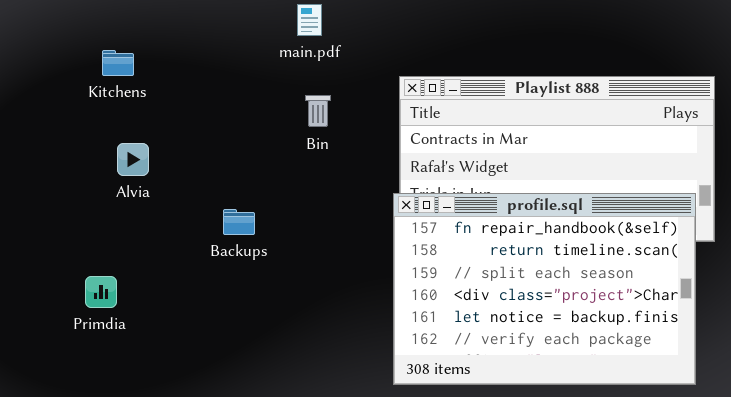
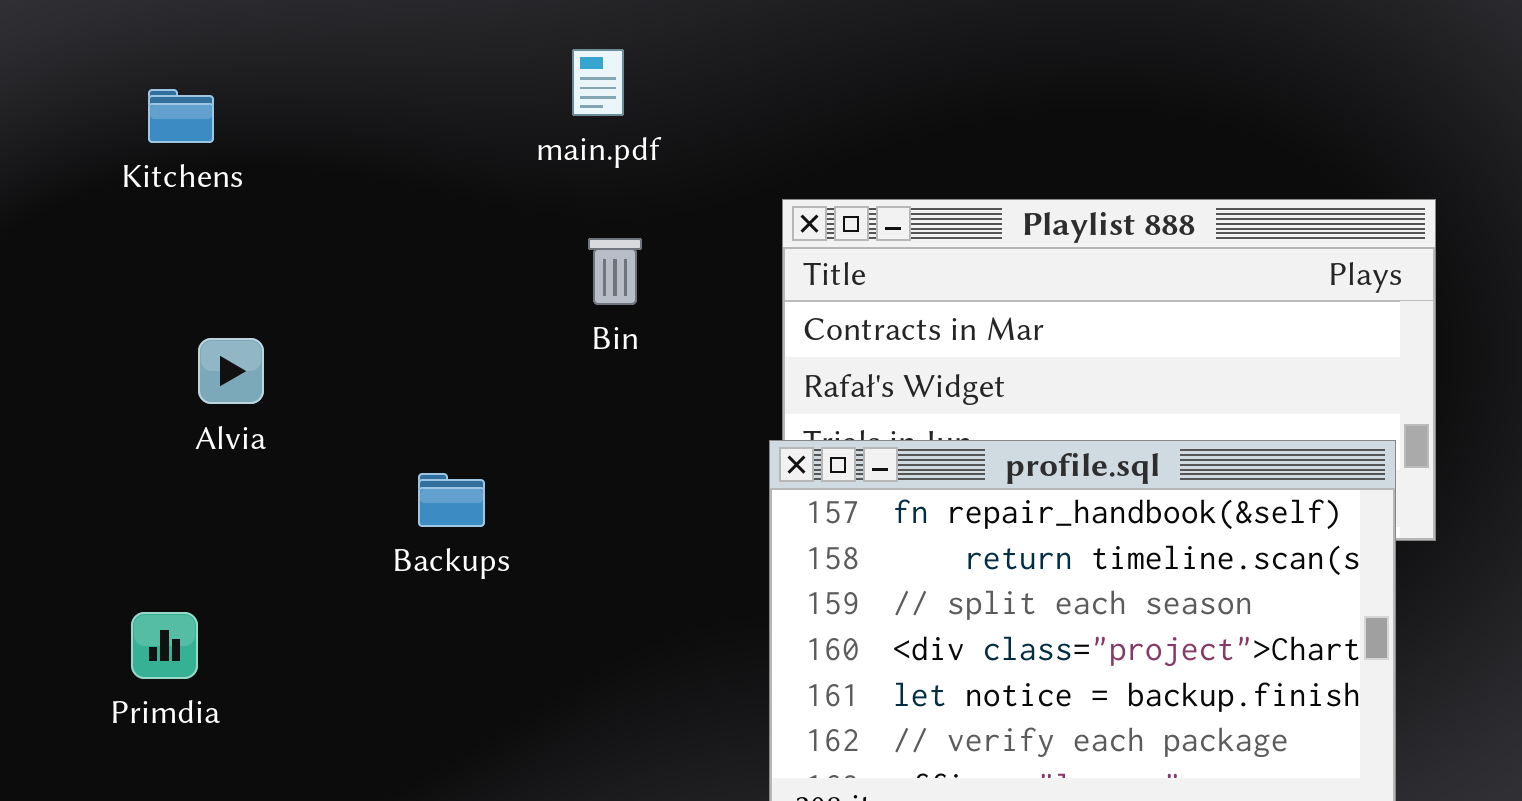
Kitchens: [102,50,134,76] -> [148,89,214,143], moved

